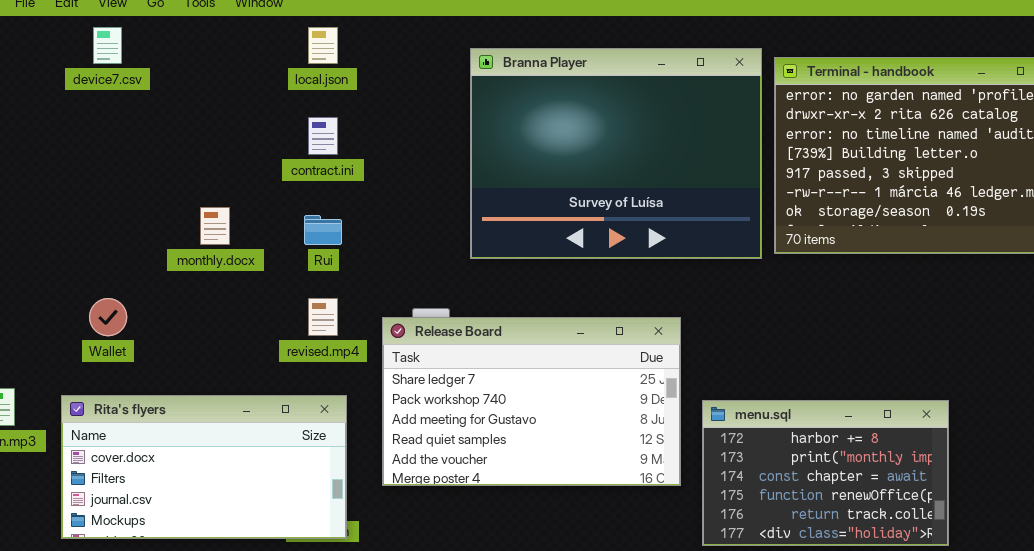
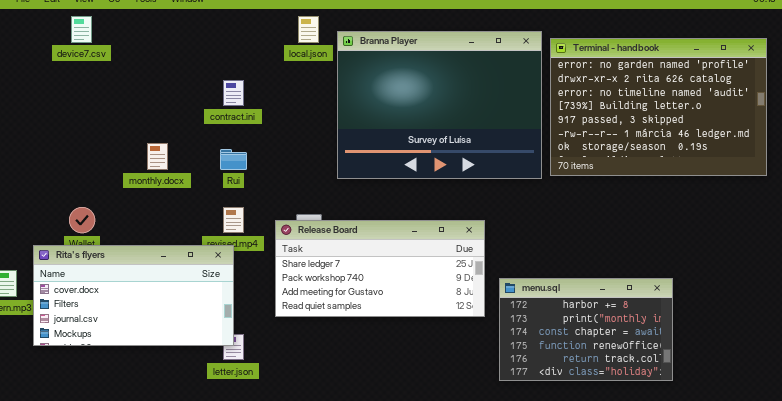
local.json: [308,27,338,64] -> [298,16,319,43], moved
Release Board: [382,317,681,486] -> [275,220,485,317], resized
Rita's flyers: [61,395,347,539] -> [33,245,234,346], moved

